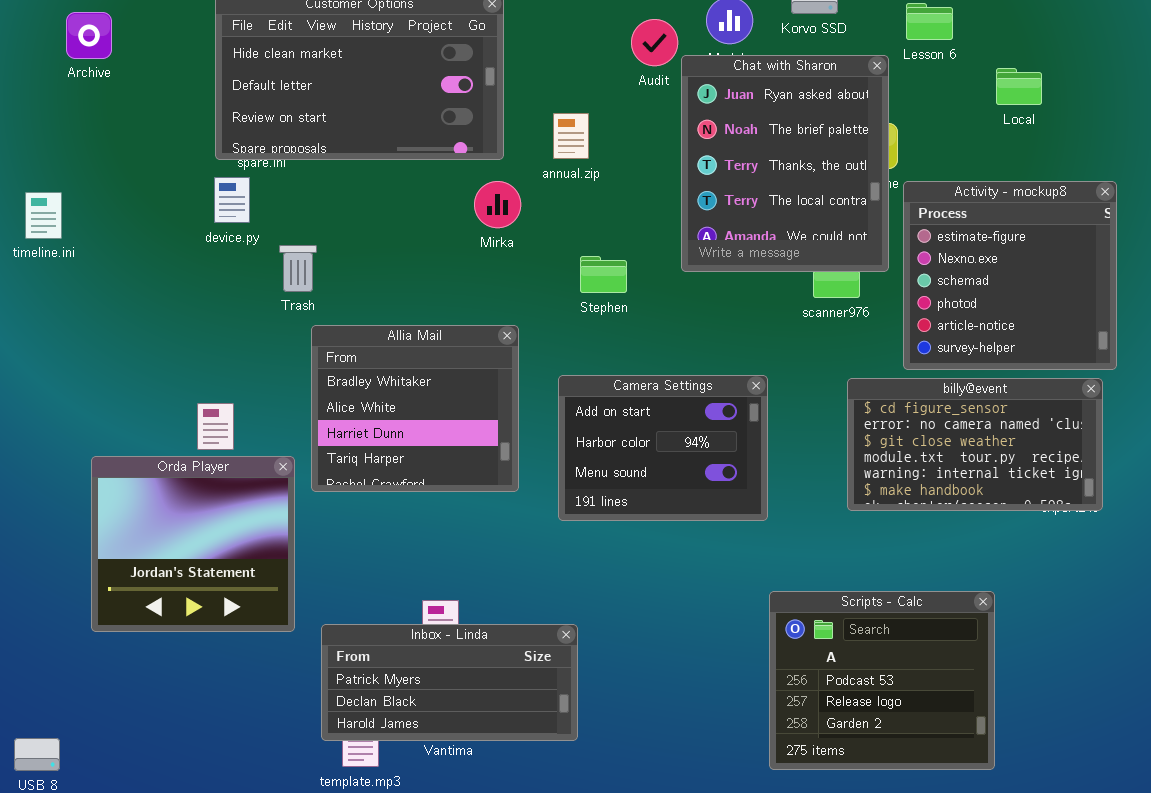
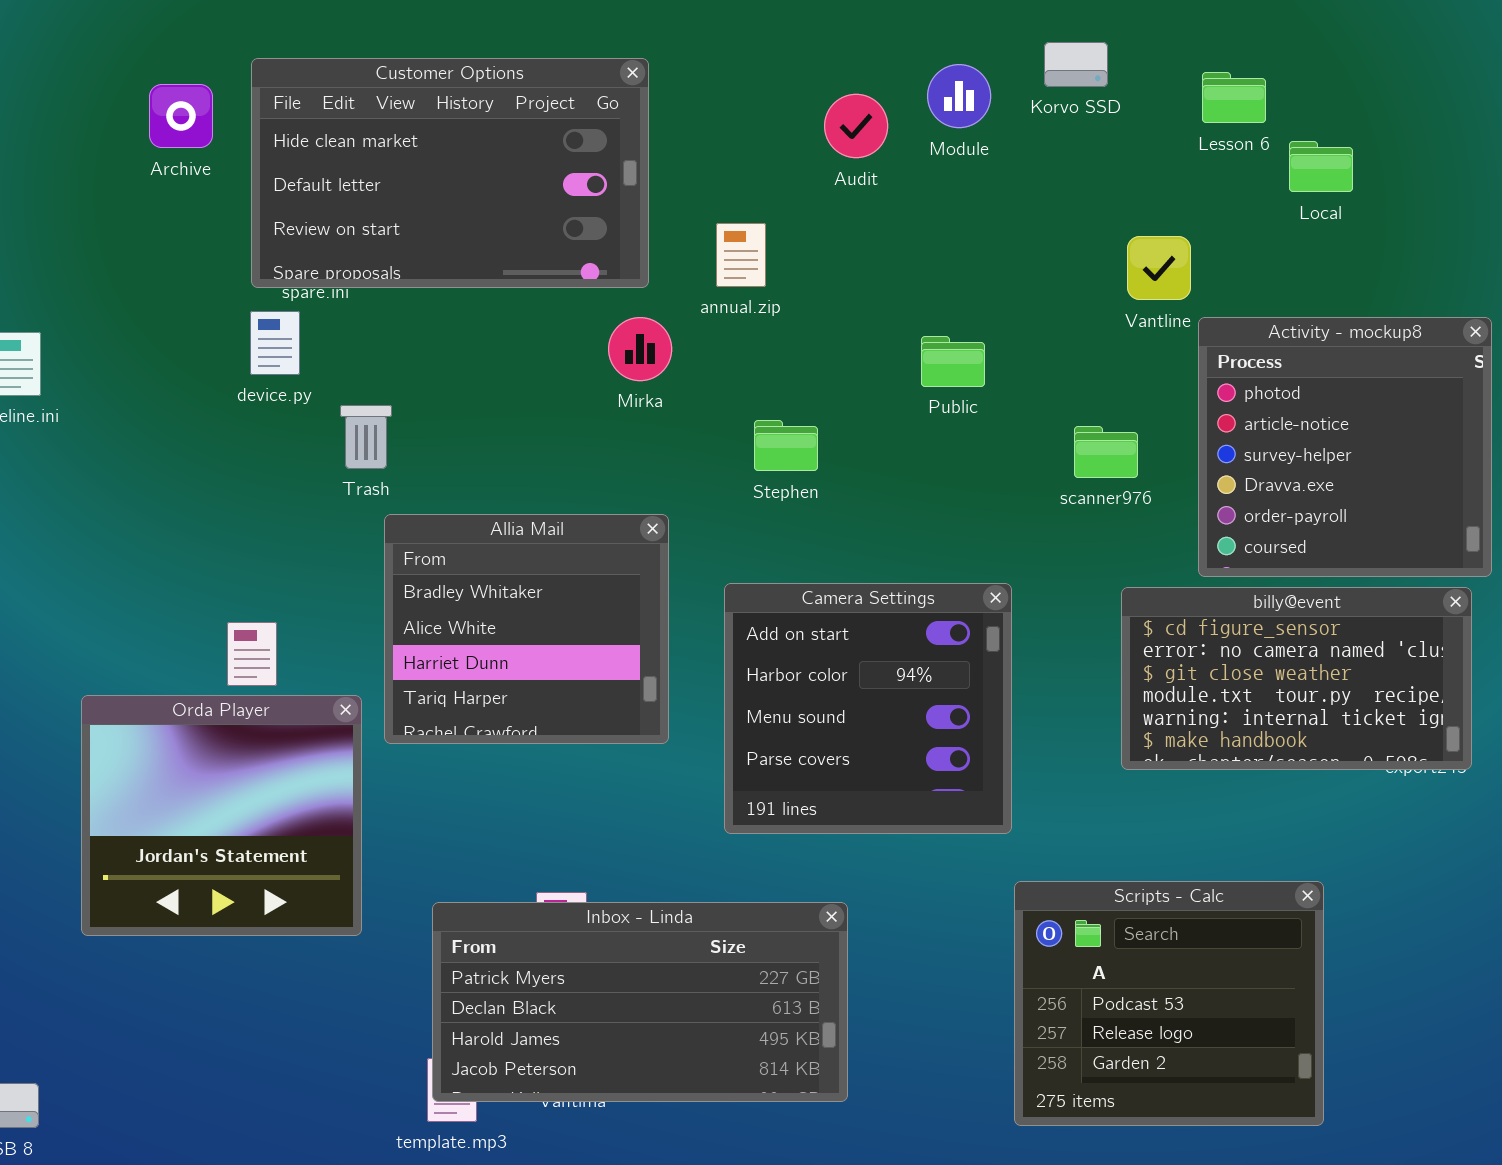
Archive: [66,12,112,59] -> [149,84,213,148], moved
Chat with Sharon: [681,55,889,272] -> none, closed
Local: [996,68,1042,105] -> [1289,141,1353,192], moved
Activity - mockup8: [903,181,1117,370] -> [1198,317,1492,577], scrolled down 3 rows
Camera Settings: [558,375,768,521] -> [724,583,1012,834], resized
Inbox - Linda: [321,624,578,741] -> [432,902,848,1102], moved, resized

